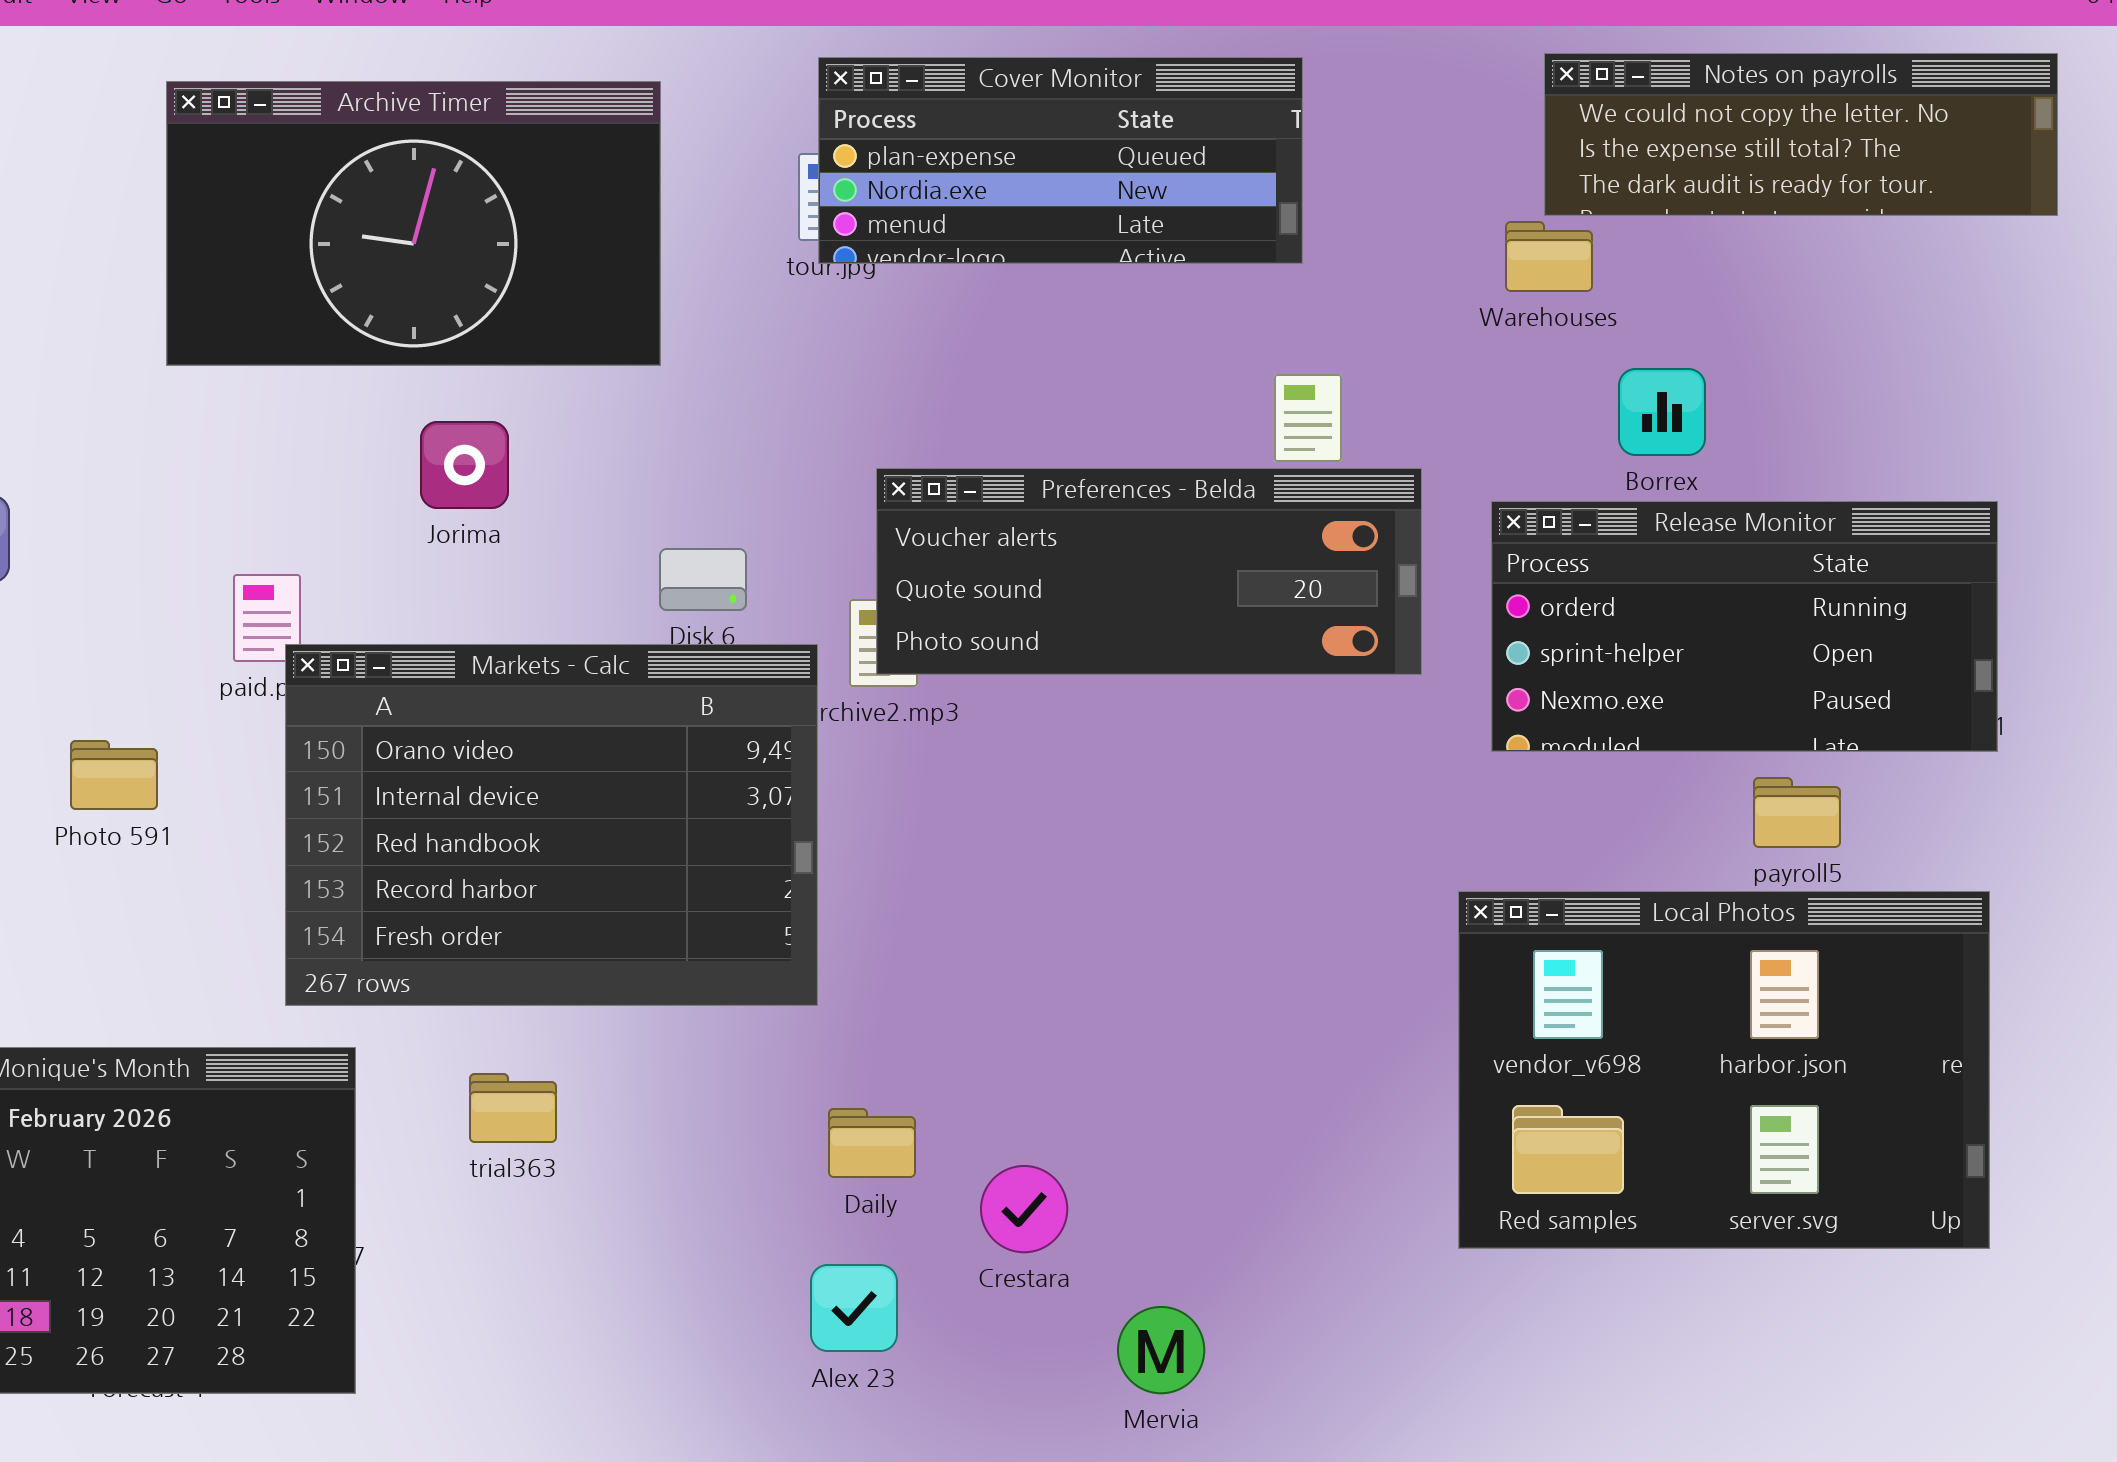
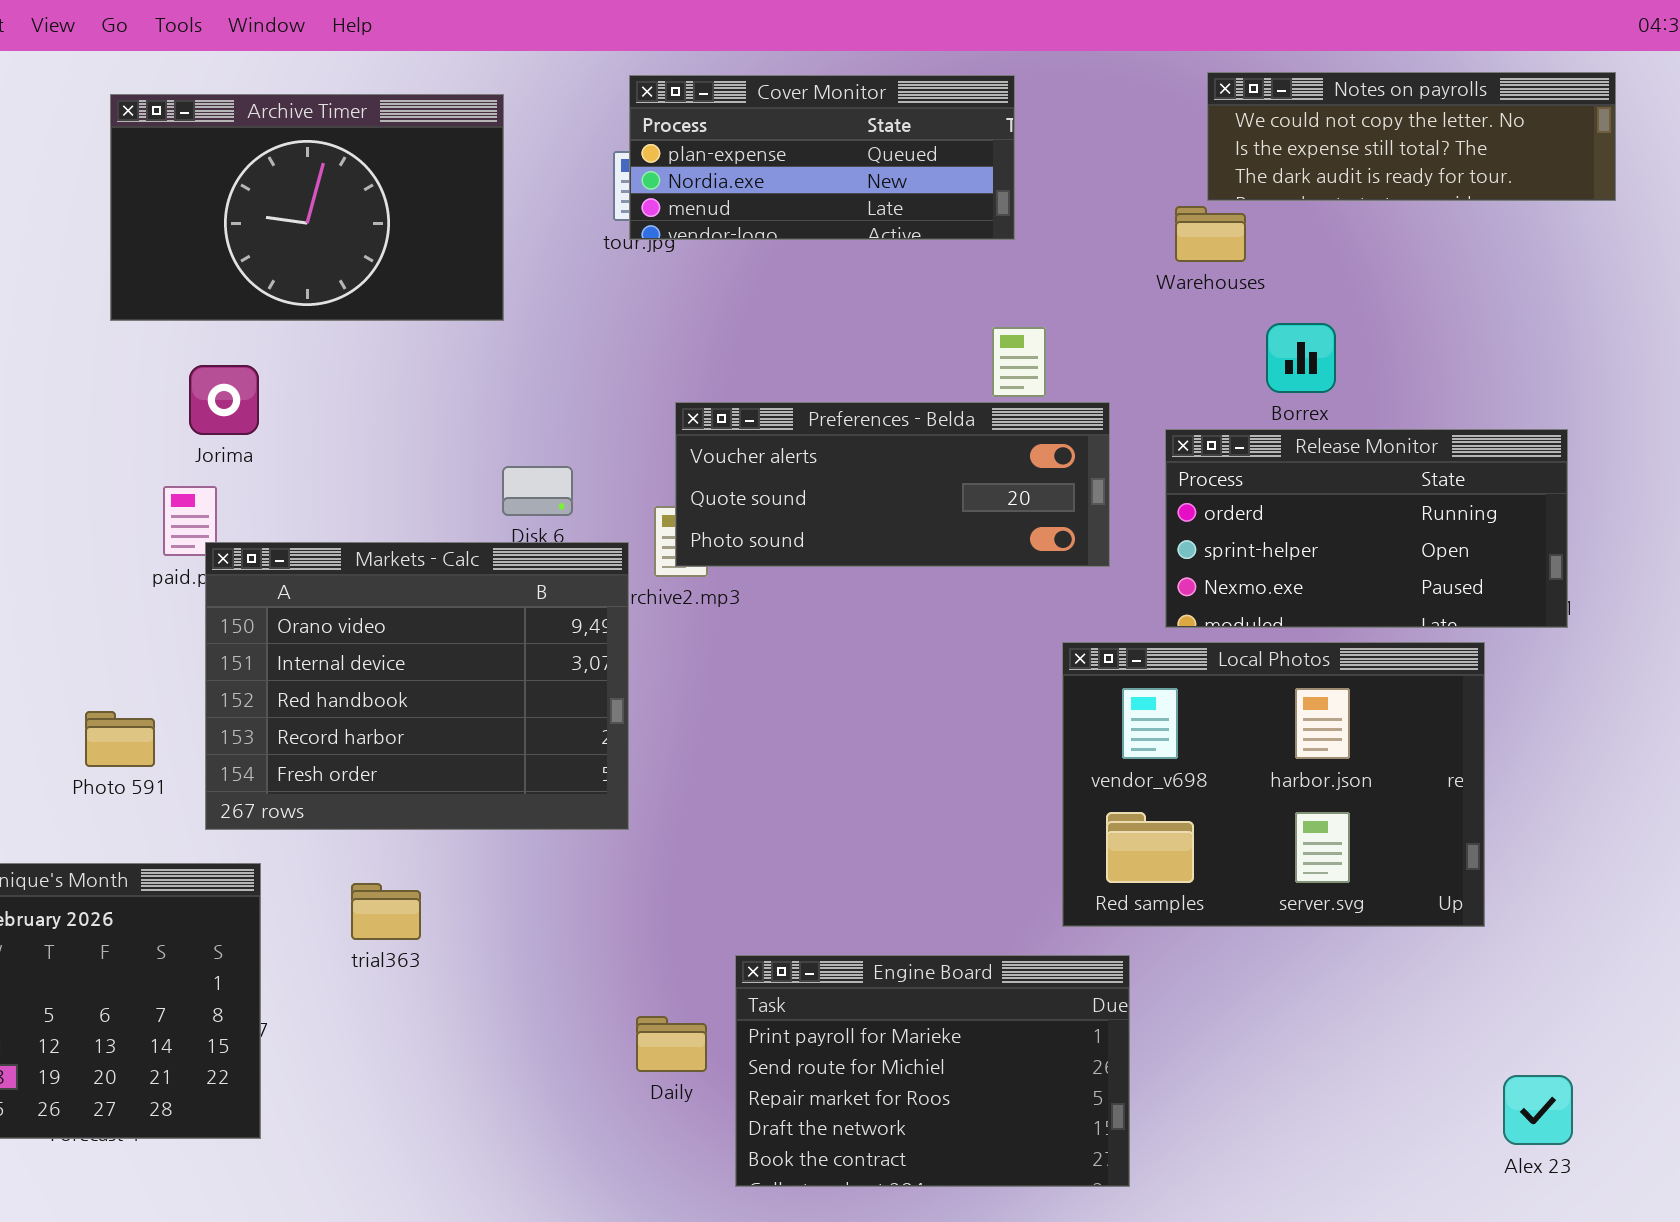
Jorima: [420,421,509,509] -> [189,365,259,435], moved
Photo 591: [70,740,158,810] -> [85,711,155,767], moved
Local Photos: [1458,891,1990,1249] -> [1062,642,1485,927], moved
Daily: [828,1108,916,1178] -> [636,1016,707,1072], moved
Engine Board: none -> [735,955,1130,1187], opened
Alex 23: [810,1264,898,1352] -> [1503,1075,1573,1145], moved

